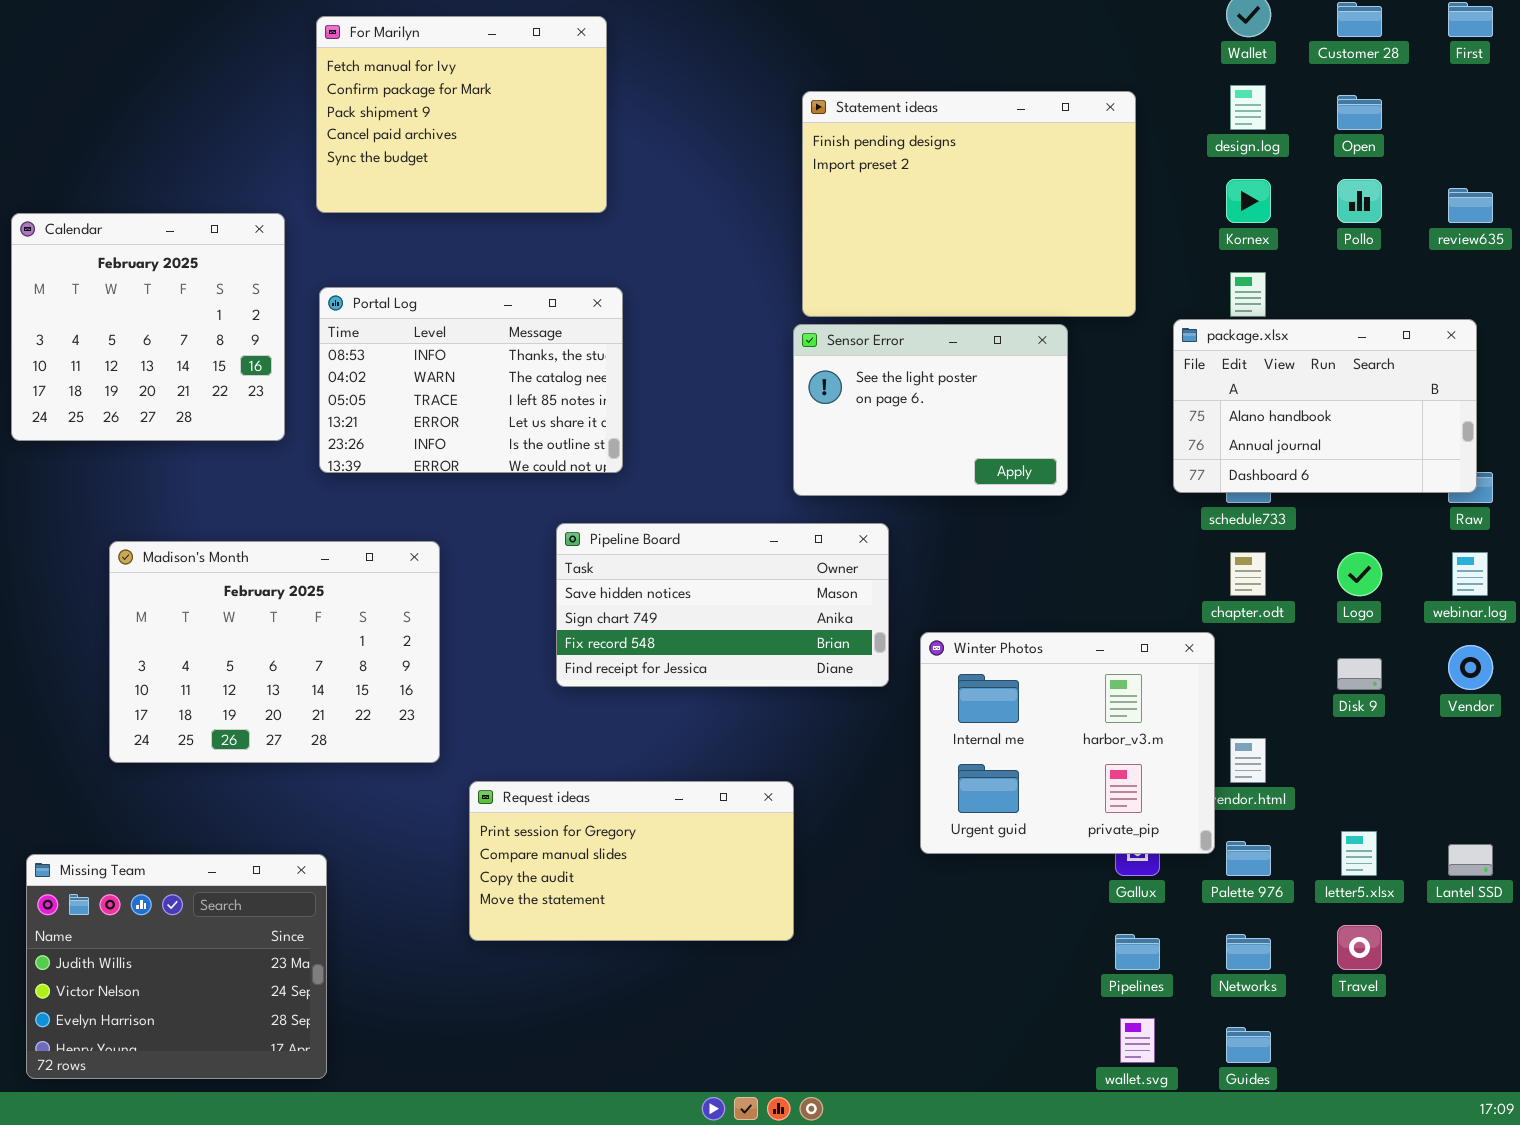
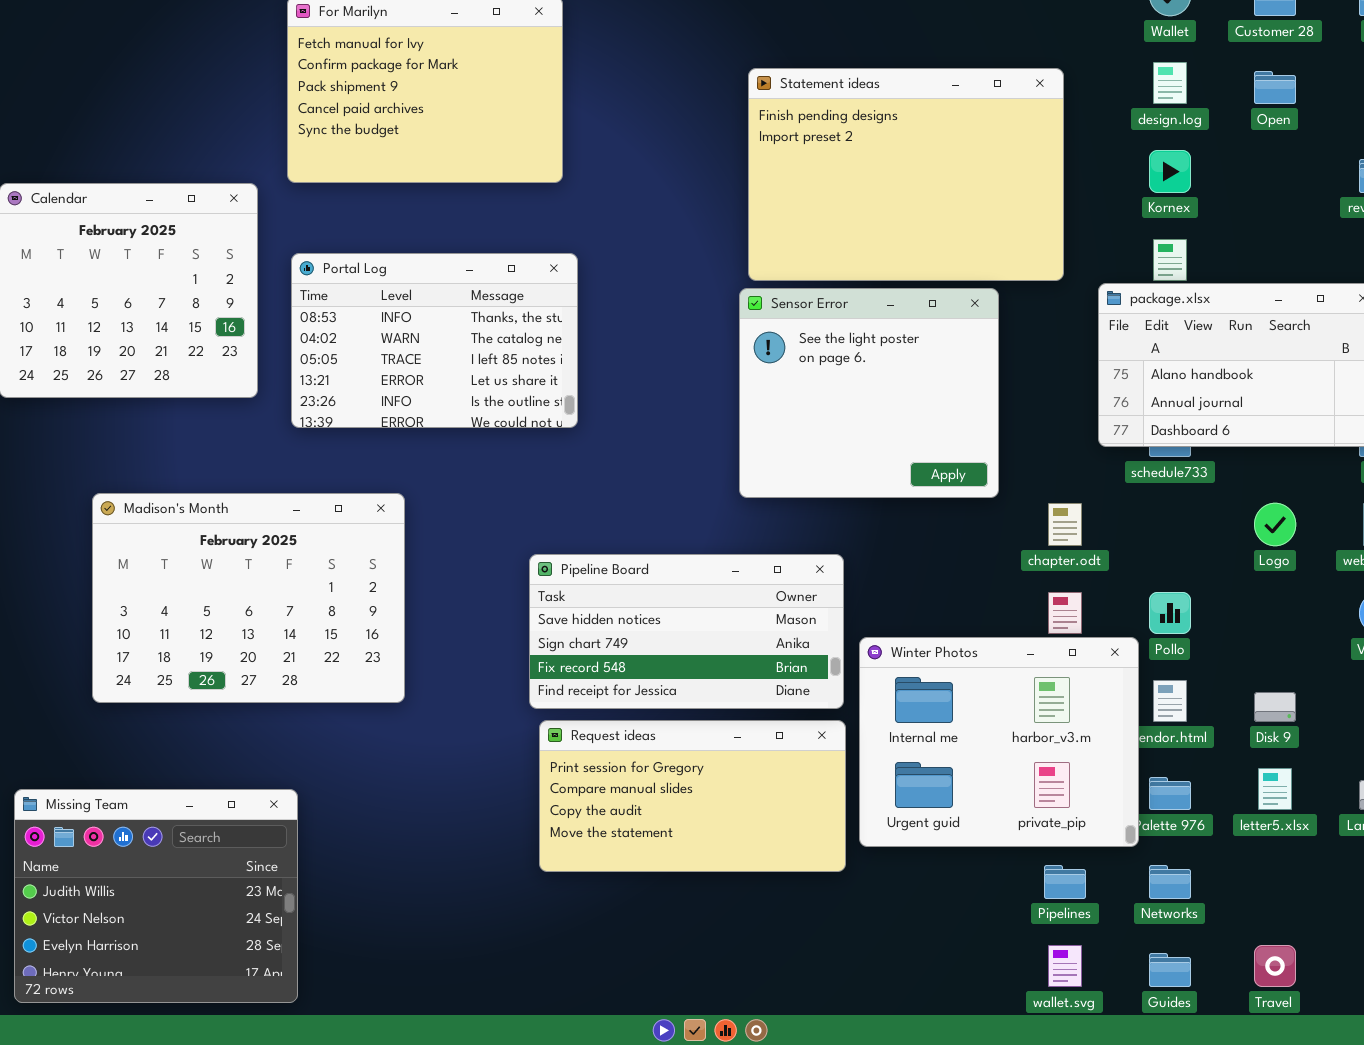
Pollo: [1337,179,1382,223] -> [1149,592,1191,634], moved
Sensor Error: [793,324,1068,496] -> [739,288,999,498], resized
Pipeline Board: [556,523,889,687] -> [529,554,844,709], moved
chapter.odt: [1230,552,1266,596] -> [1048,503,1082,546], moved
Winter Photos: [920,632,1215,854] -> [859,637,1139,847], moved
Disk 9: [1337,658,1382,690] -> [1254,692,1296,722], moved
Request ideas: [469,781,794,941] -> [539,720,846,872], moved
Travel: [1337,925,1382,970] -> [1254,945,1296,987], moved

